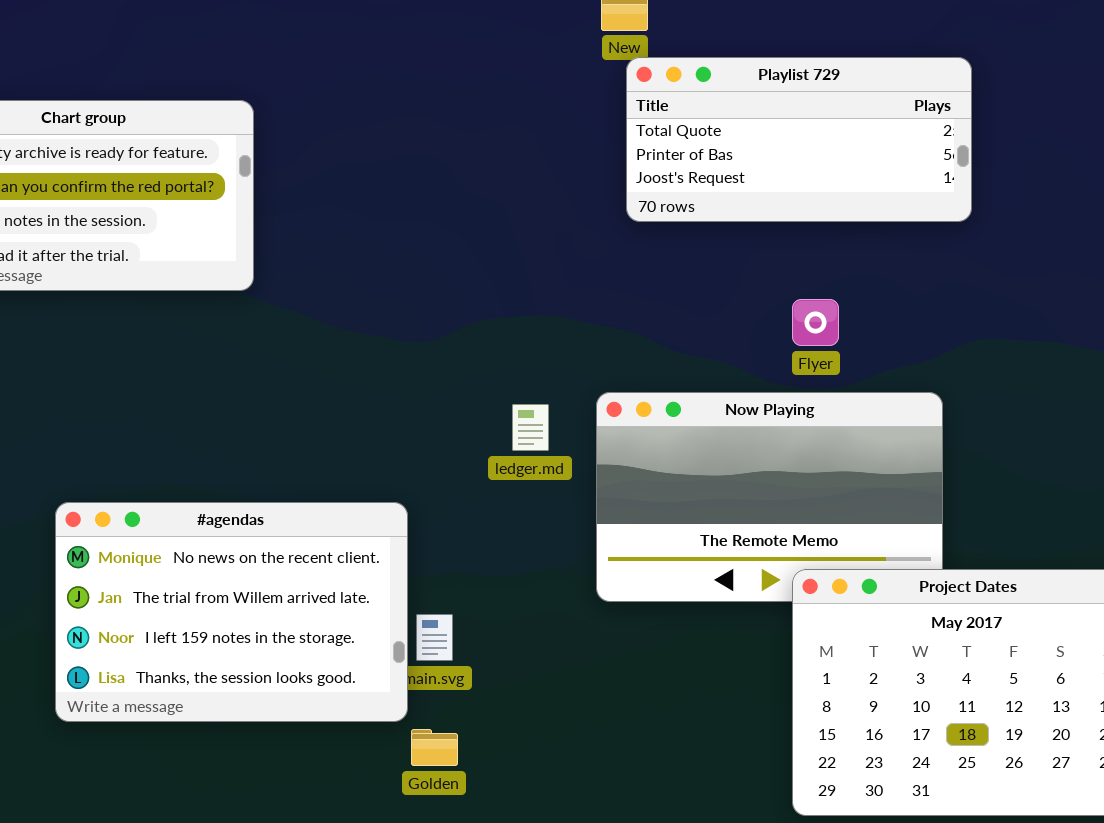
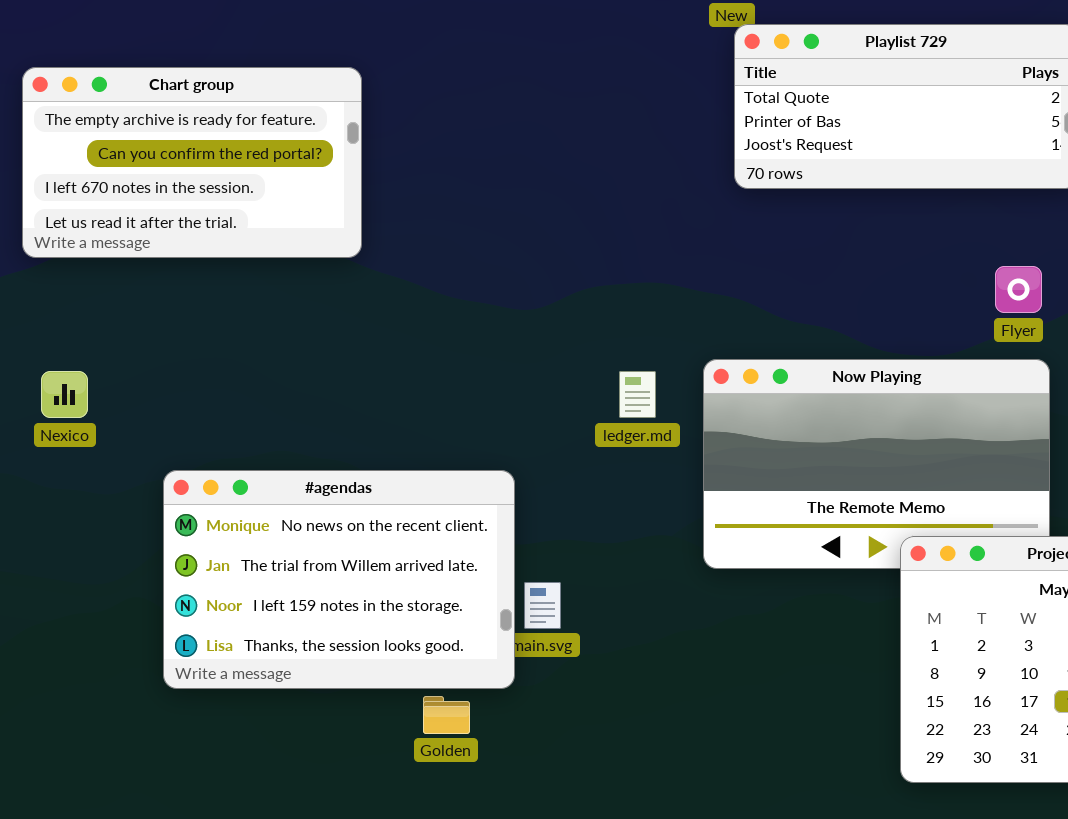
Flyer: [792,299,839,346] -> [995,266,1042,313], moved
Golden: [411,729,458,766] -> [423,696,470,734], moved

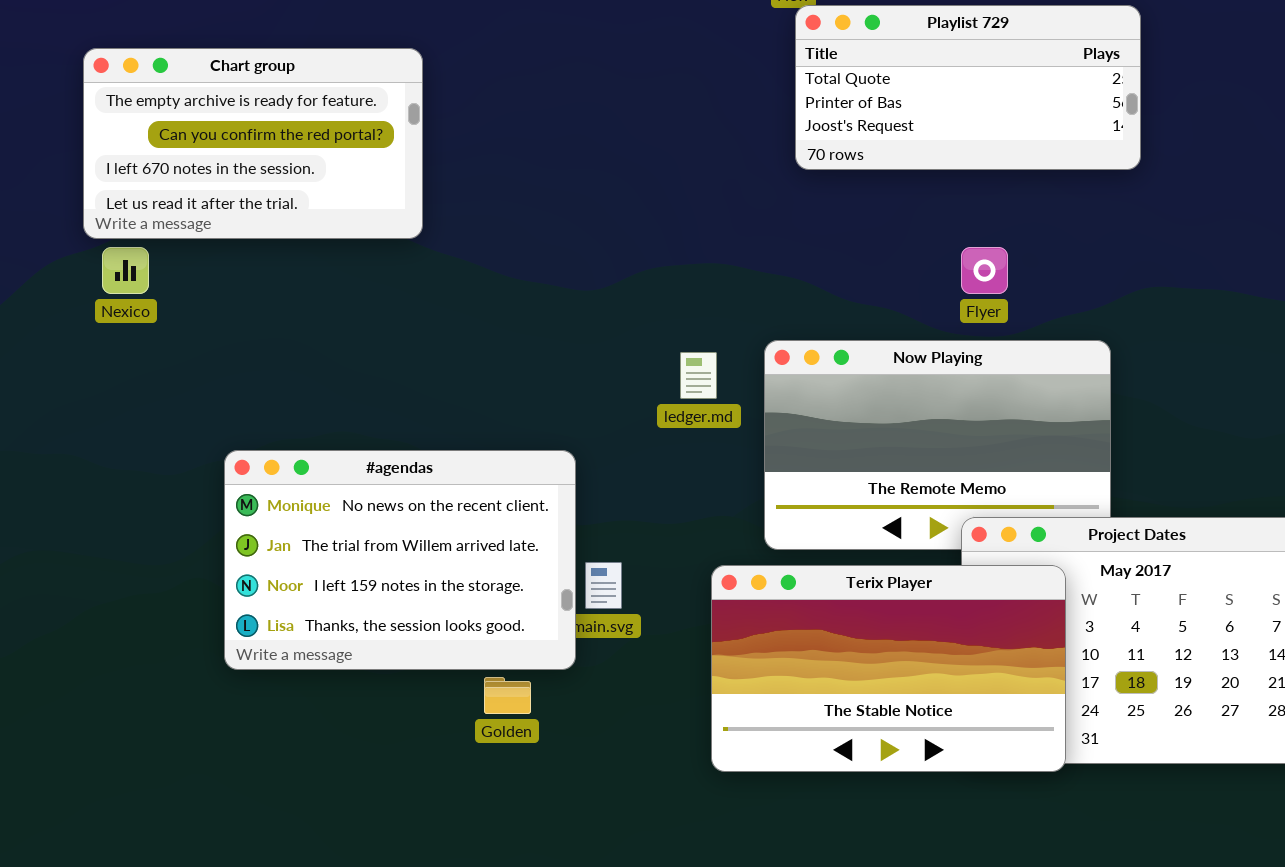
Flyer: [995,266,1042,313] -> [961,247,1008,294], moved
Nexico: [41,371,88,418] -> [102,247,149,294], moved
Terix Player: none -> [711,565,1066,772], opened

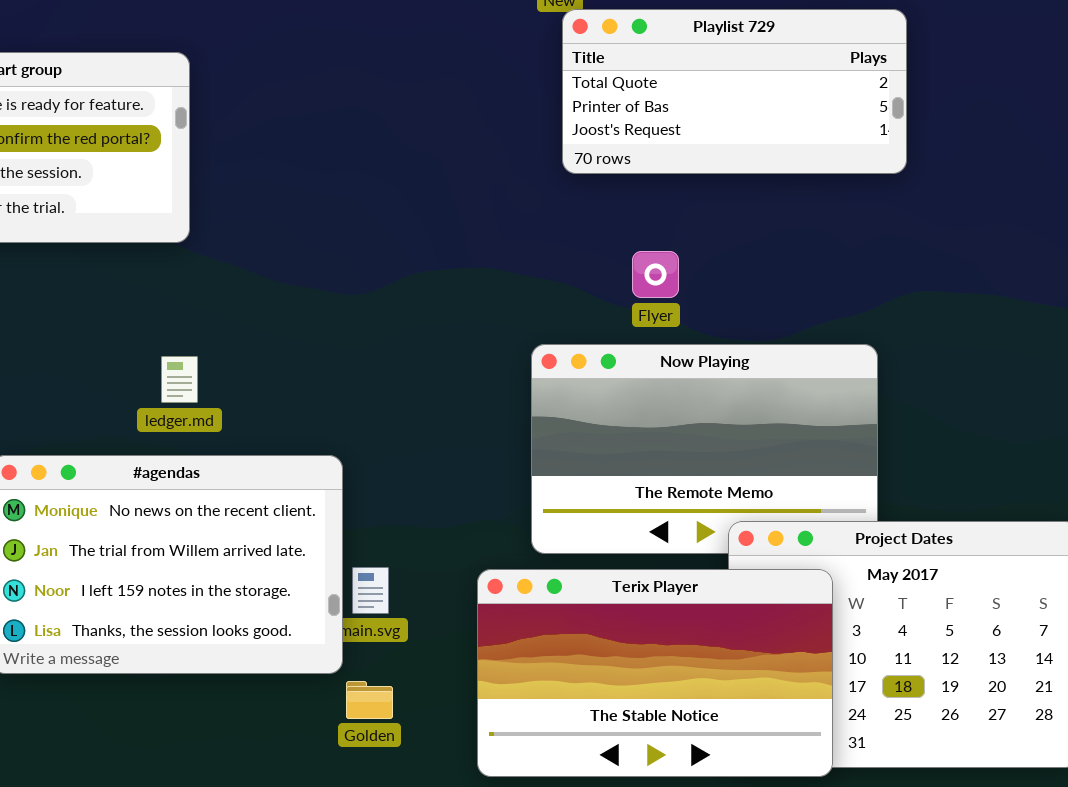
Flyer: [961,247,1008,294] -> [632,251,679,298], moved
ledger.md: [680,352,717,399] -> [161,356,198,403], moved
Golden: [484,677,531,714] -> [346,681,393,719], moved

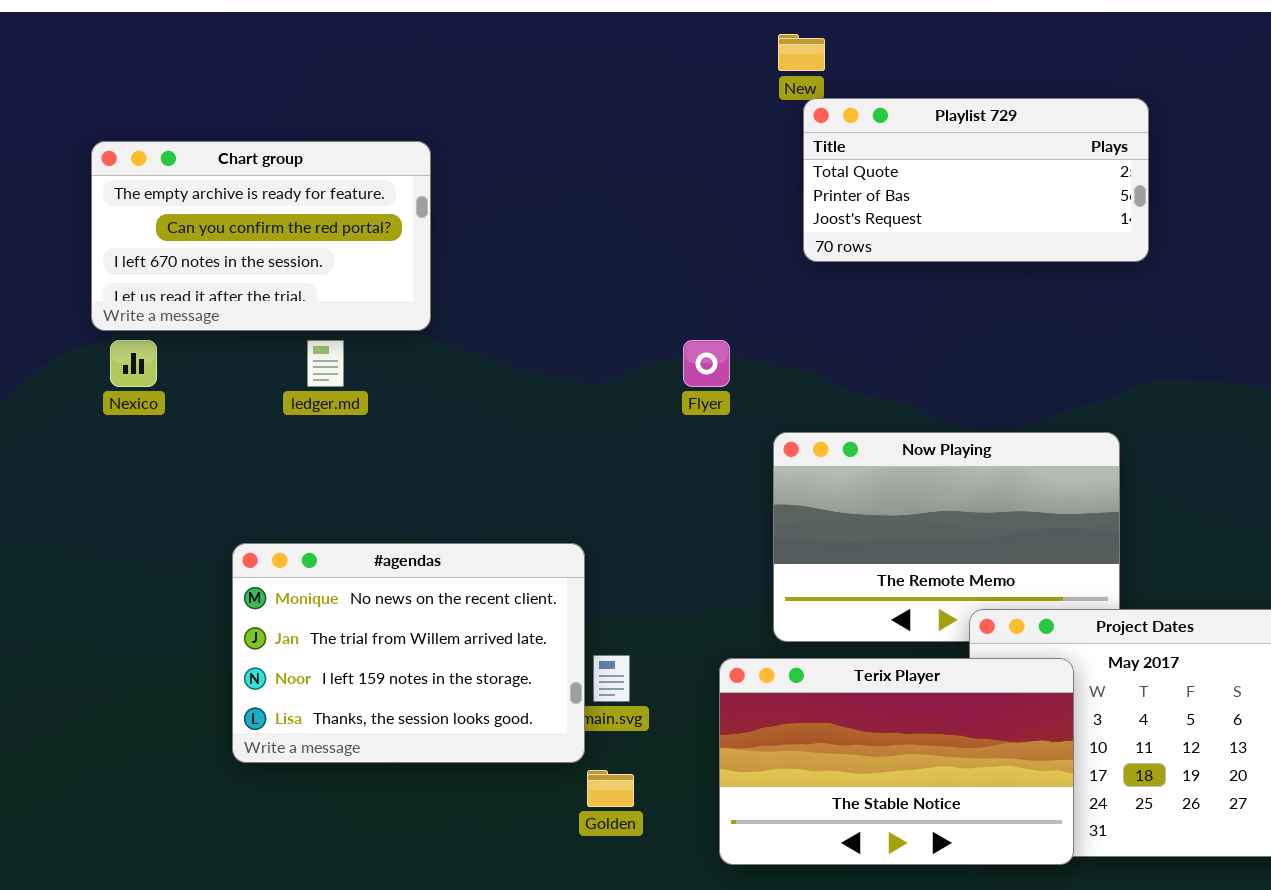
Flyer: [632,251,679,298] -> [683,340,730,387], moved
ledger.md: [161,356,198,403] -> [307,340,344,387], moved

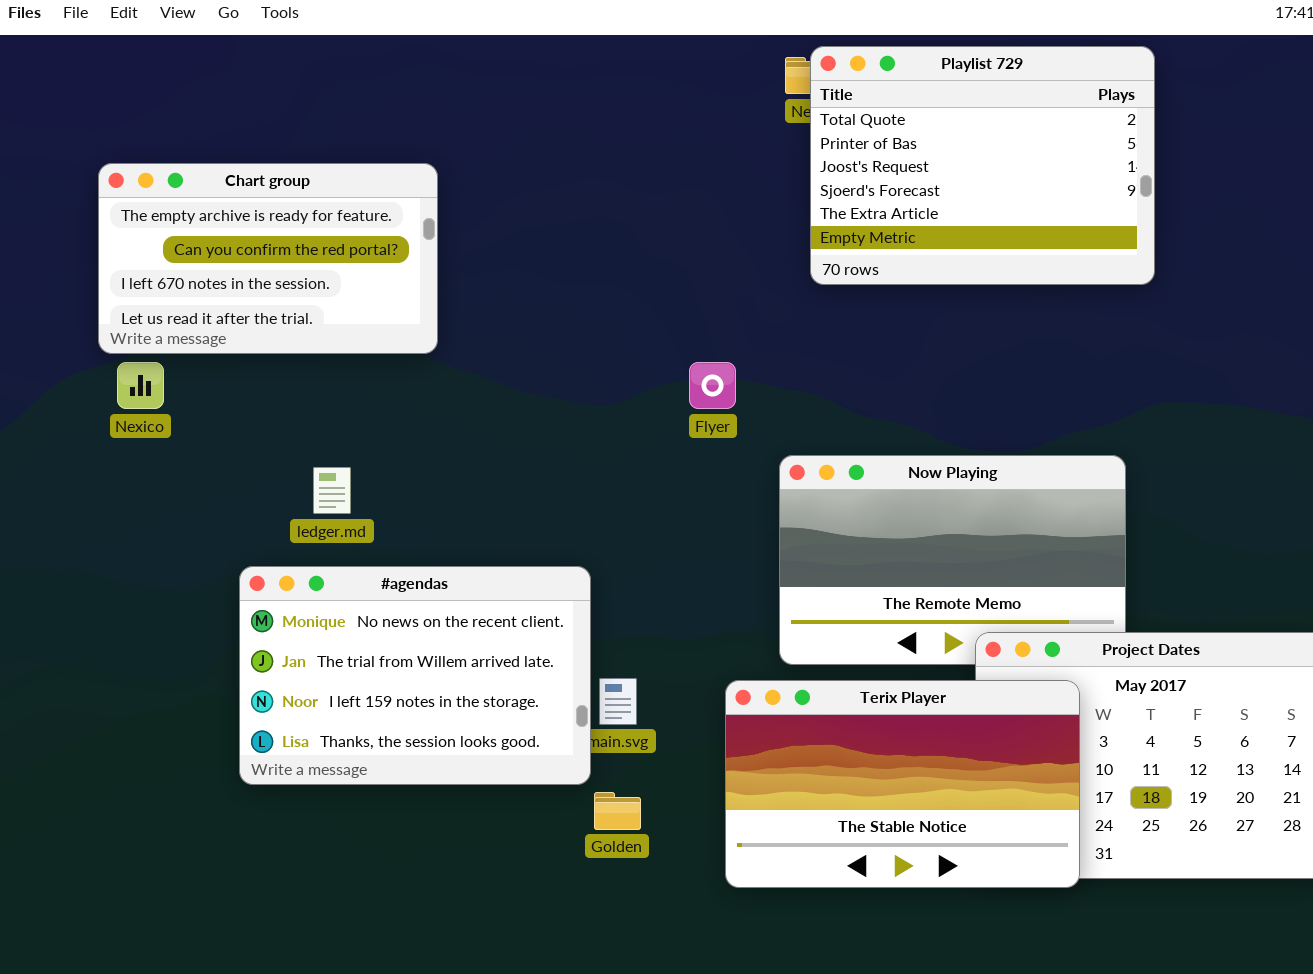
Playlist 729: [803,98,1149,262] -> [810,46,1155,285], resized
ledger.md: [307,340,344,387] -> [313,467,351,514], moved

